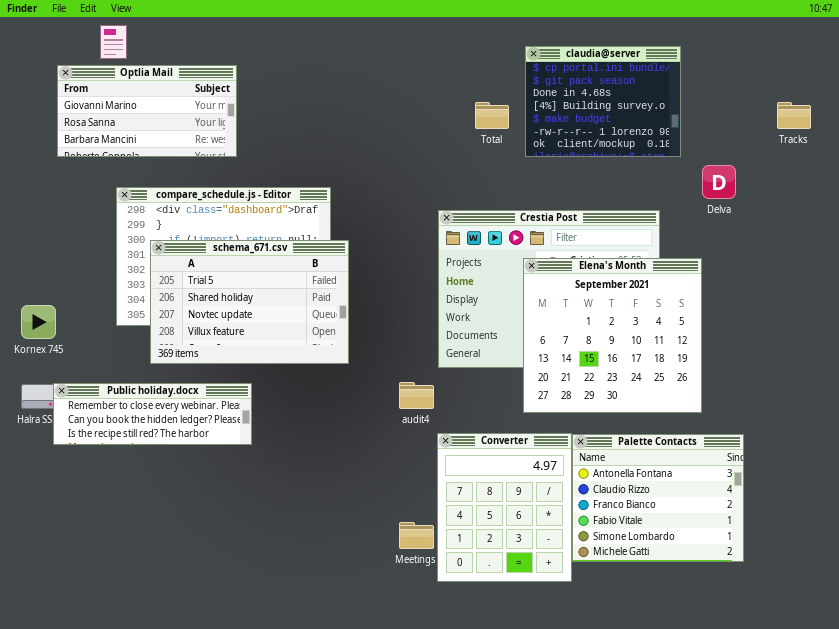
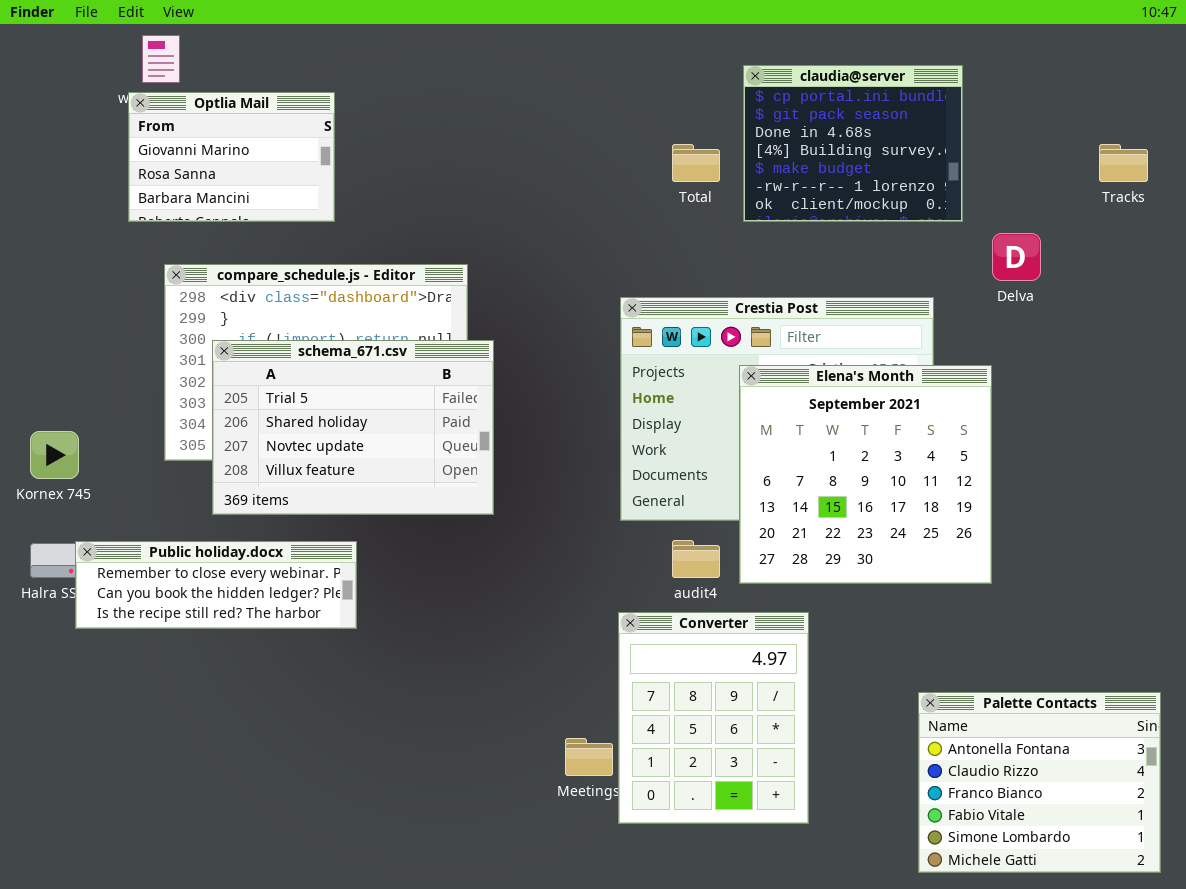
Optlia Mail: [57,65,237,157] -> [128,92,335,222], resized
audit4: [399,382,434,409] -> [672,540,720,578], moved
Palette Contacts: [572,434,744,562] -> [918,692,1161,873], moved

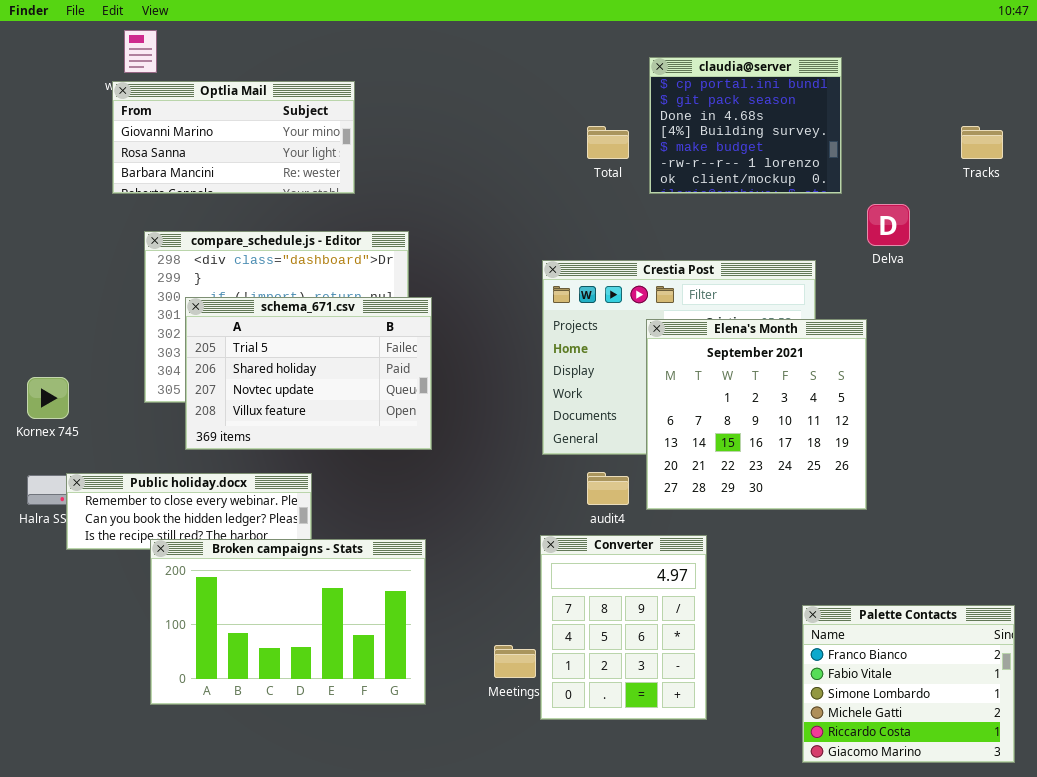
Optlia Mail: [128,92,335,222] -> [112,81,355,194], resized
Broken campaigns - Stats: none -> [150,539,426,705], opened
Palette Contacts: [918,692,1161,873] -> [802,605,1015,763], scrolled down 2 rows

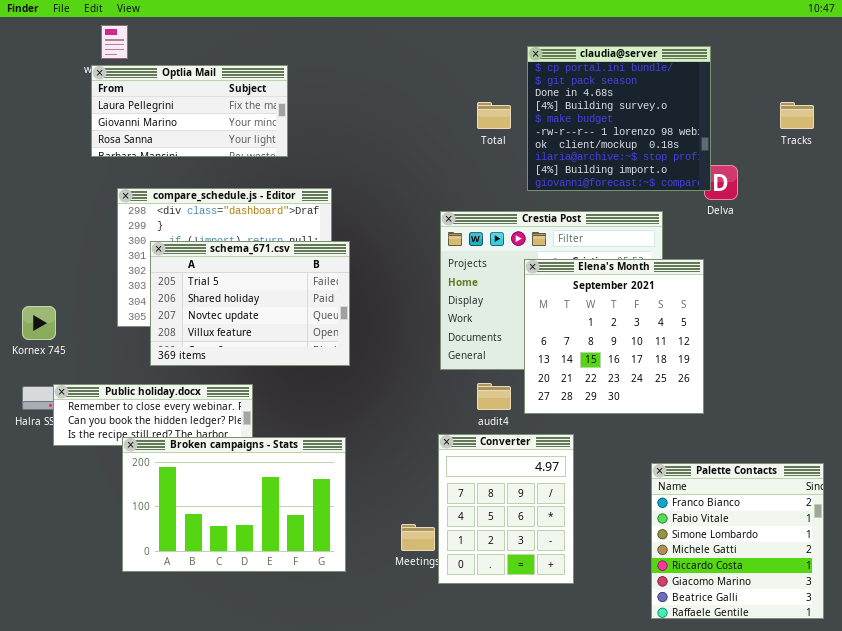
claudia@server: [649,57,842,194] -> [527,46,711,191], resized
Optlia Mail: [112,81,355,194] -> [91,65,288,157], scrolled up 1 row
Palette Contacts: [802,605,1015,763] -> [651,463,824,619], resized

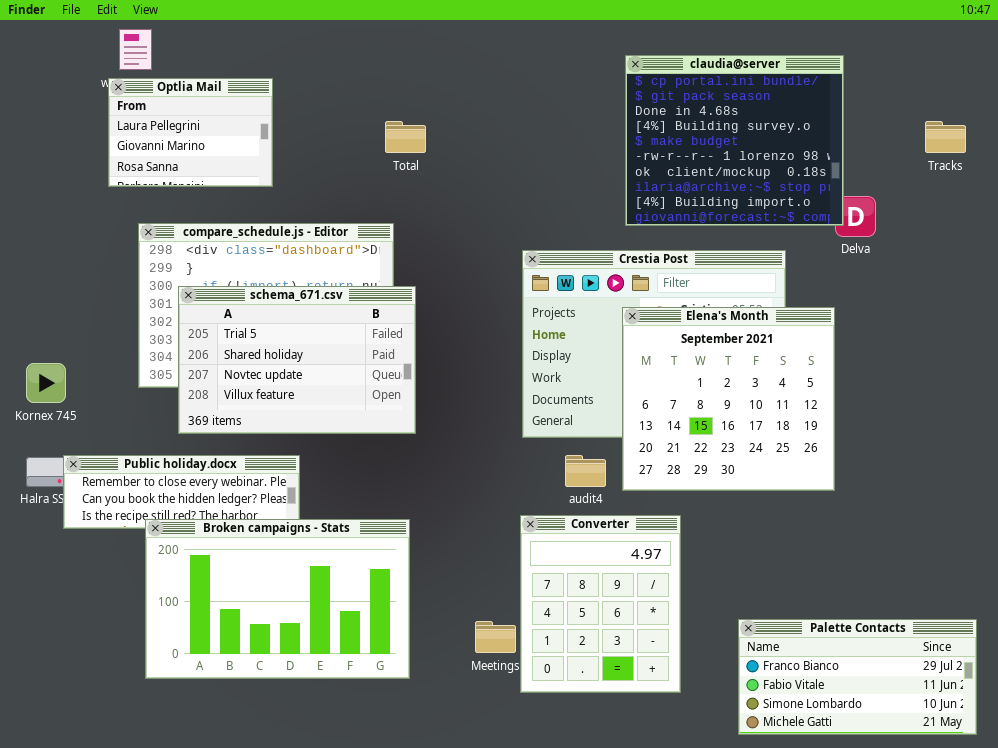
Optlia Mail: [91,65,288,157] -> [108,78,273,187], resized
Total: [477,102,511,129] -> [385,121,426,153], moved
Palette Contacts: [651,463,824,619] -> [738,619,977,735], resized

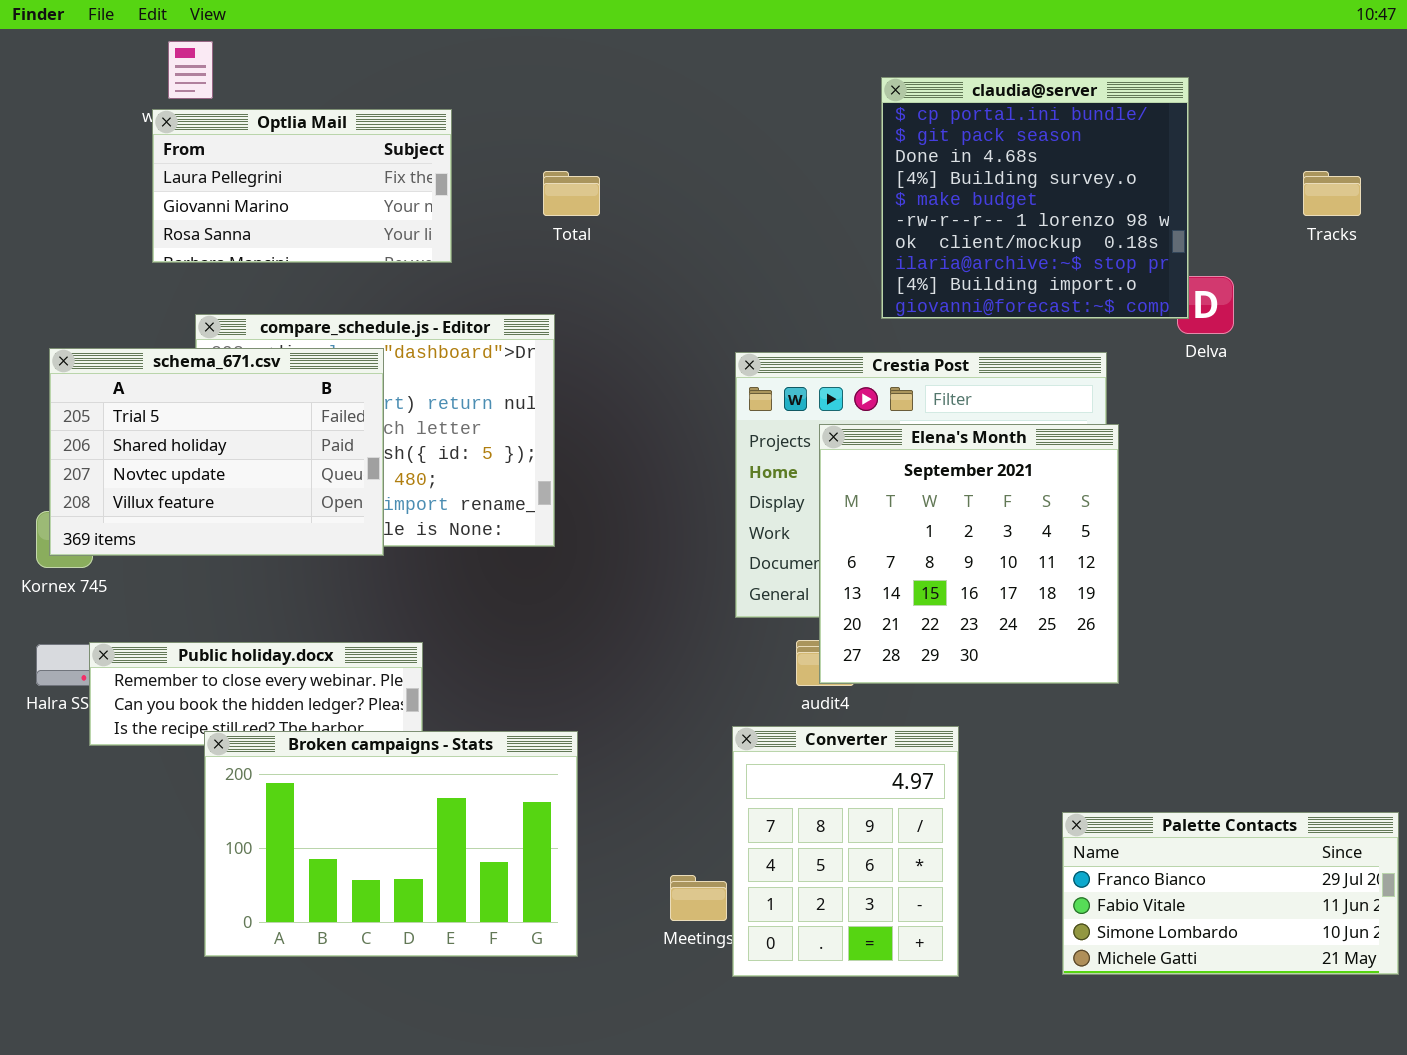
Optlia Mail: [108,78,273,187] -> [152,109,452,263], resized
schema_671.csv: [178,286,416,434] -> [49,348,384,556], moved
Elena's Month: [622,307,835,491] -> [819,424,1119,684], moved
Palette Contacts: [738,619,977,735] -> [1062,812,1399,975], moved

